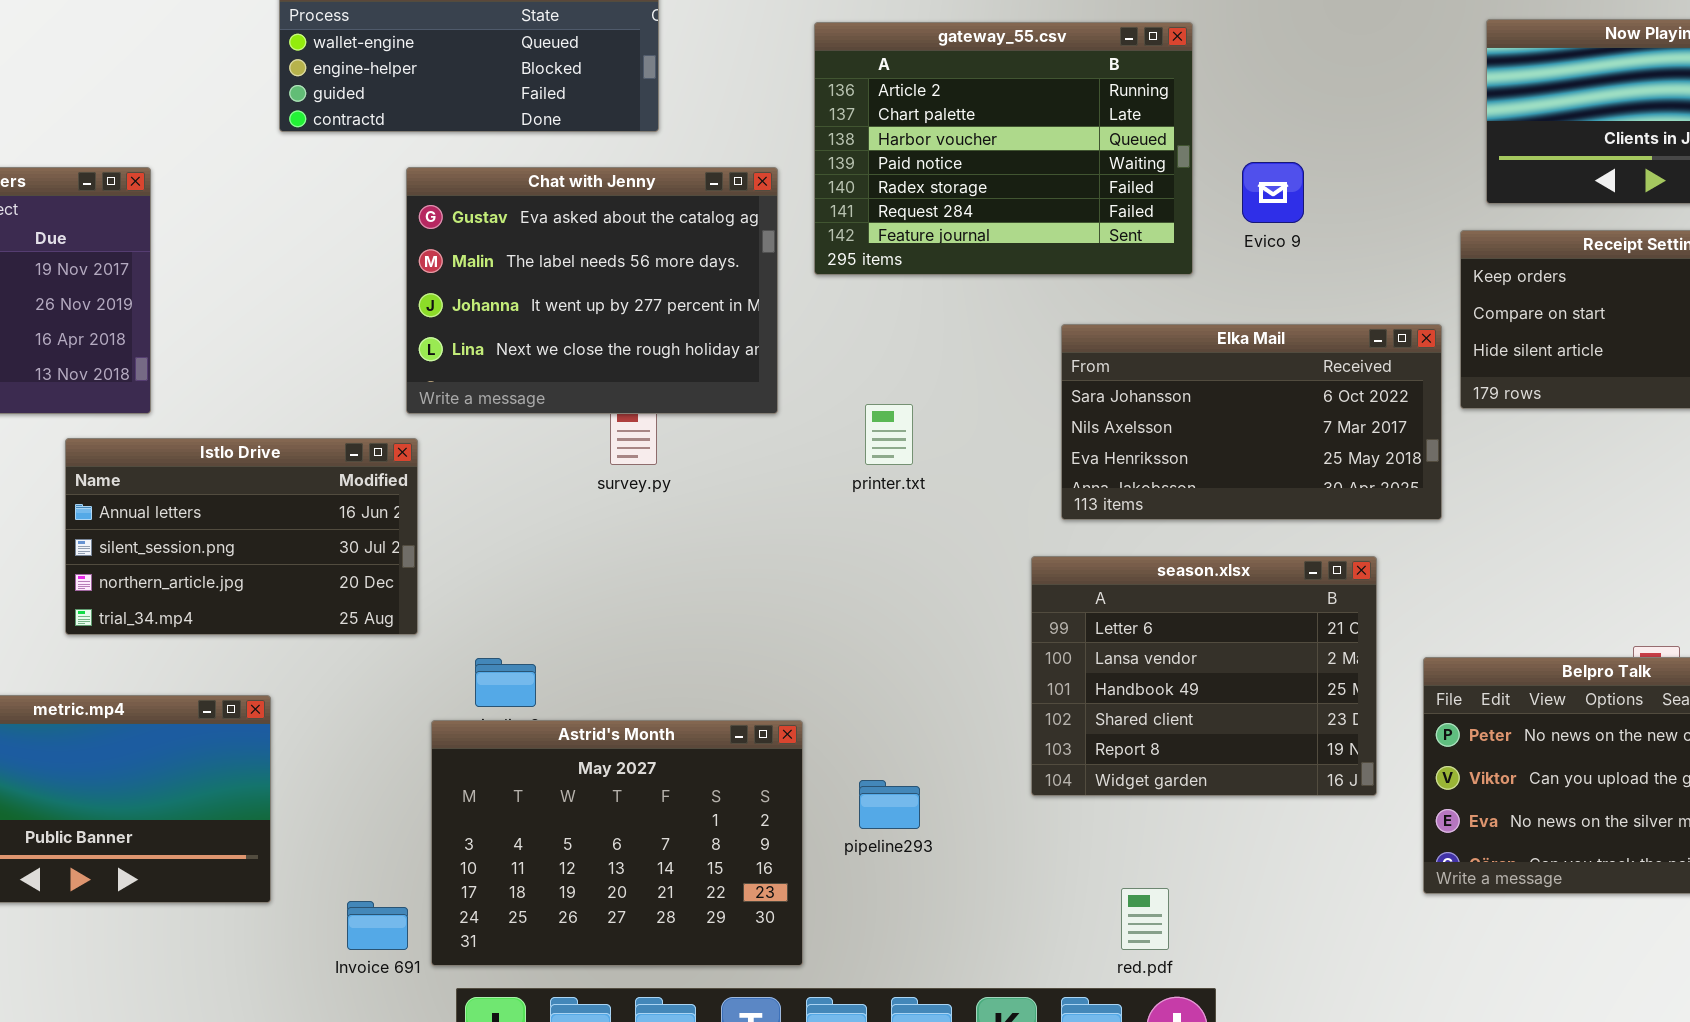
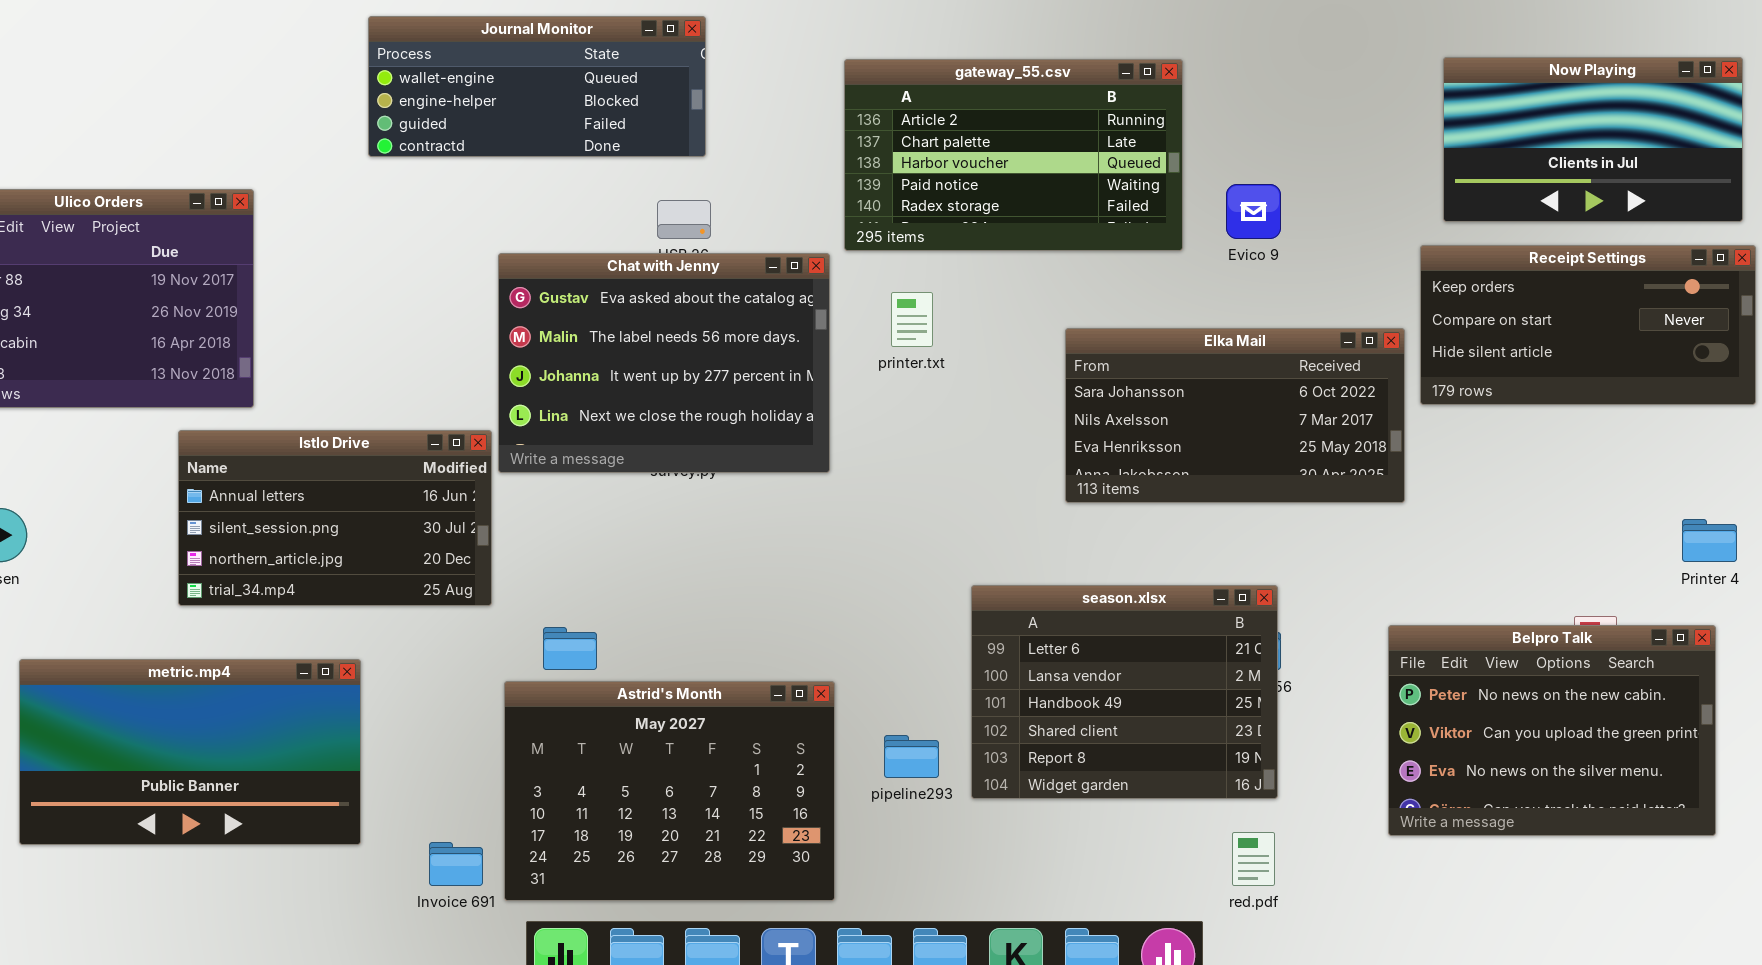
gateway_55.csv: [814,22,1193,275] -> [844,59,1183,251], resized
Chat with Jenny: [406,167,778,414] -> [498,253,830,473], moved
printer.txt: [865,404,913,465] -> [891,292,933,347], moved
season.xlsx: [1031,556,1377,796] -> [971,585,1278,799], moved
red.pdf: [1121,888,1169,950] -> [1232,832,1275,886], moved

